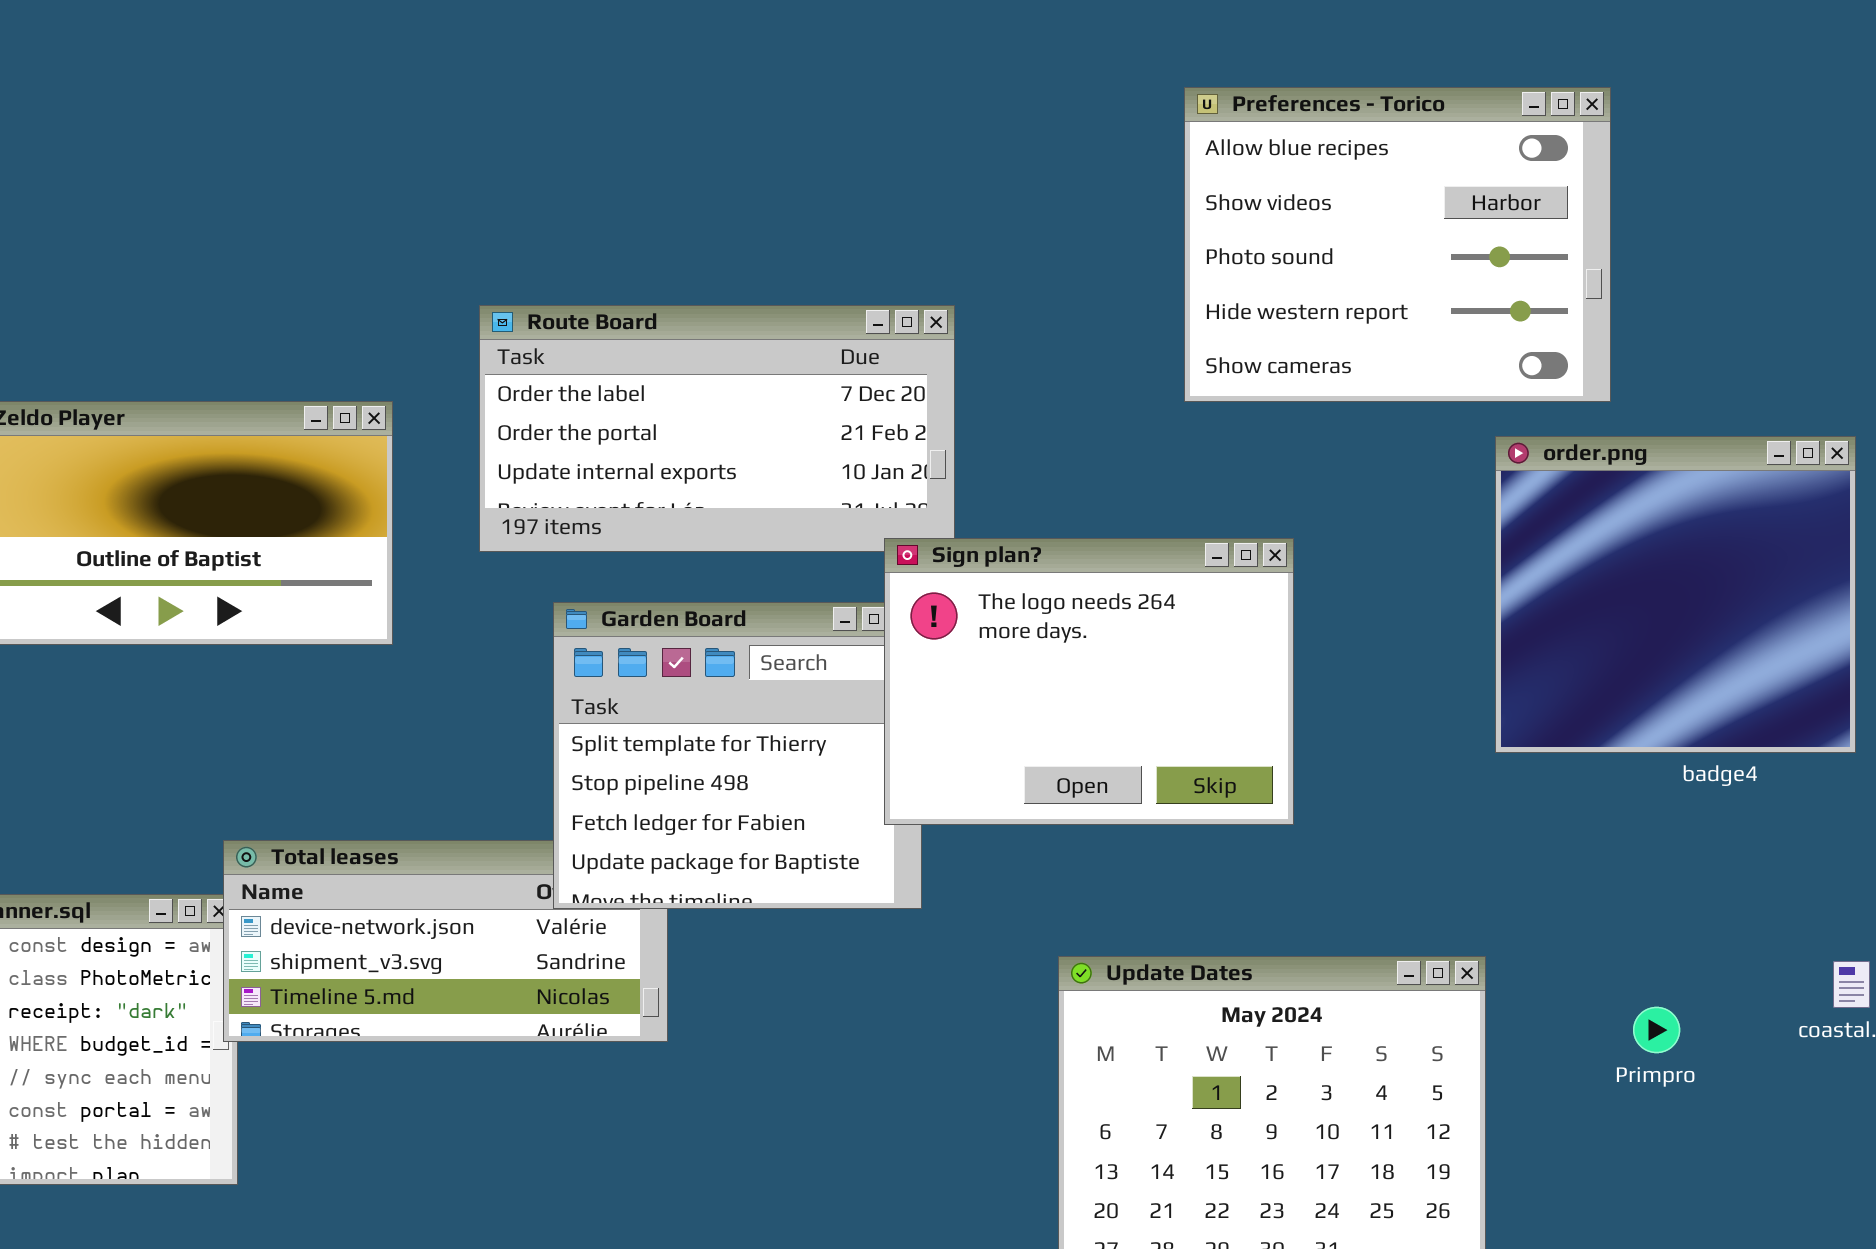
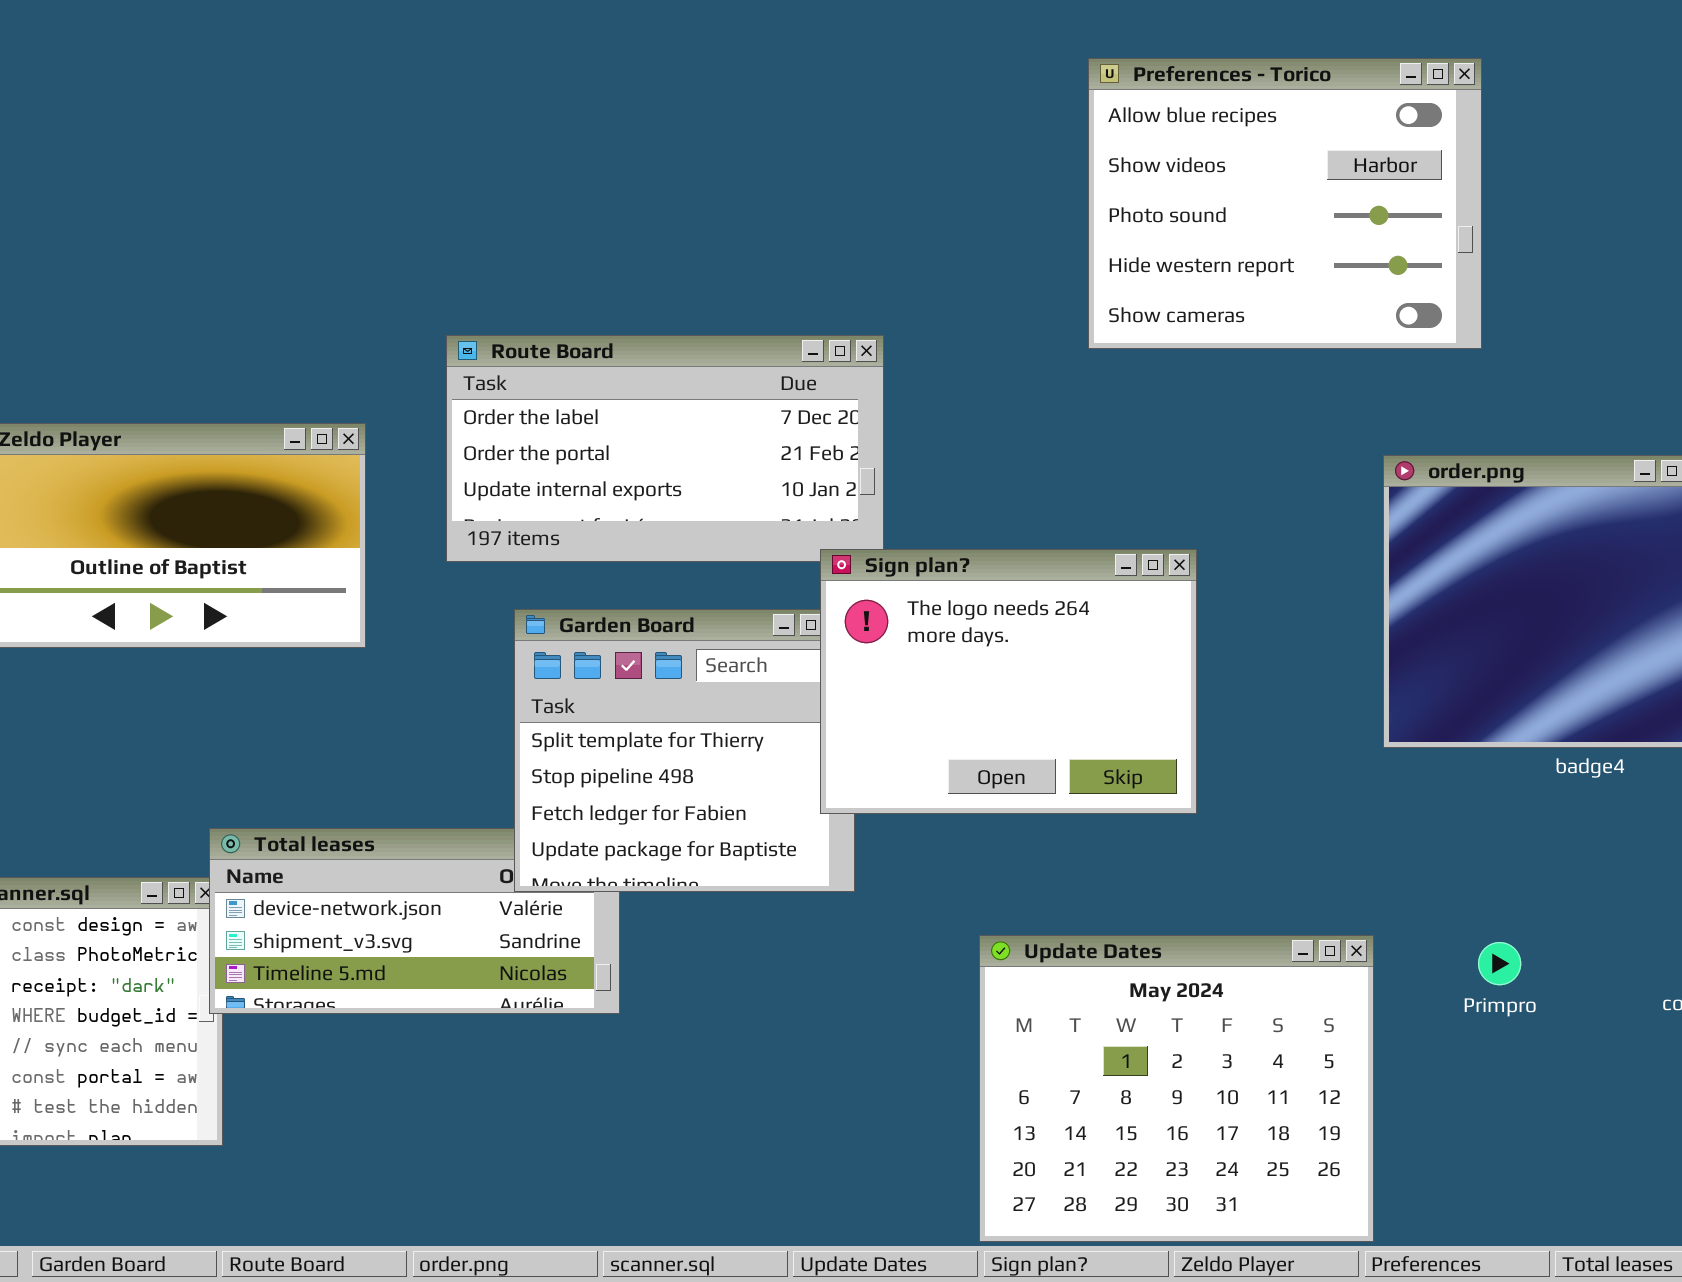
Preferences - Torico: [1184,87,1611,402] -> [1088,58,1482,349], moved
Primpro: [1633,1007,1680,1053] -> [1478,942,1521,985], moved

